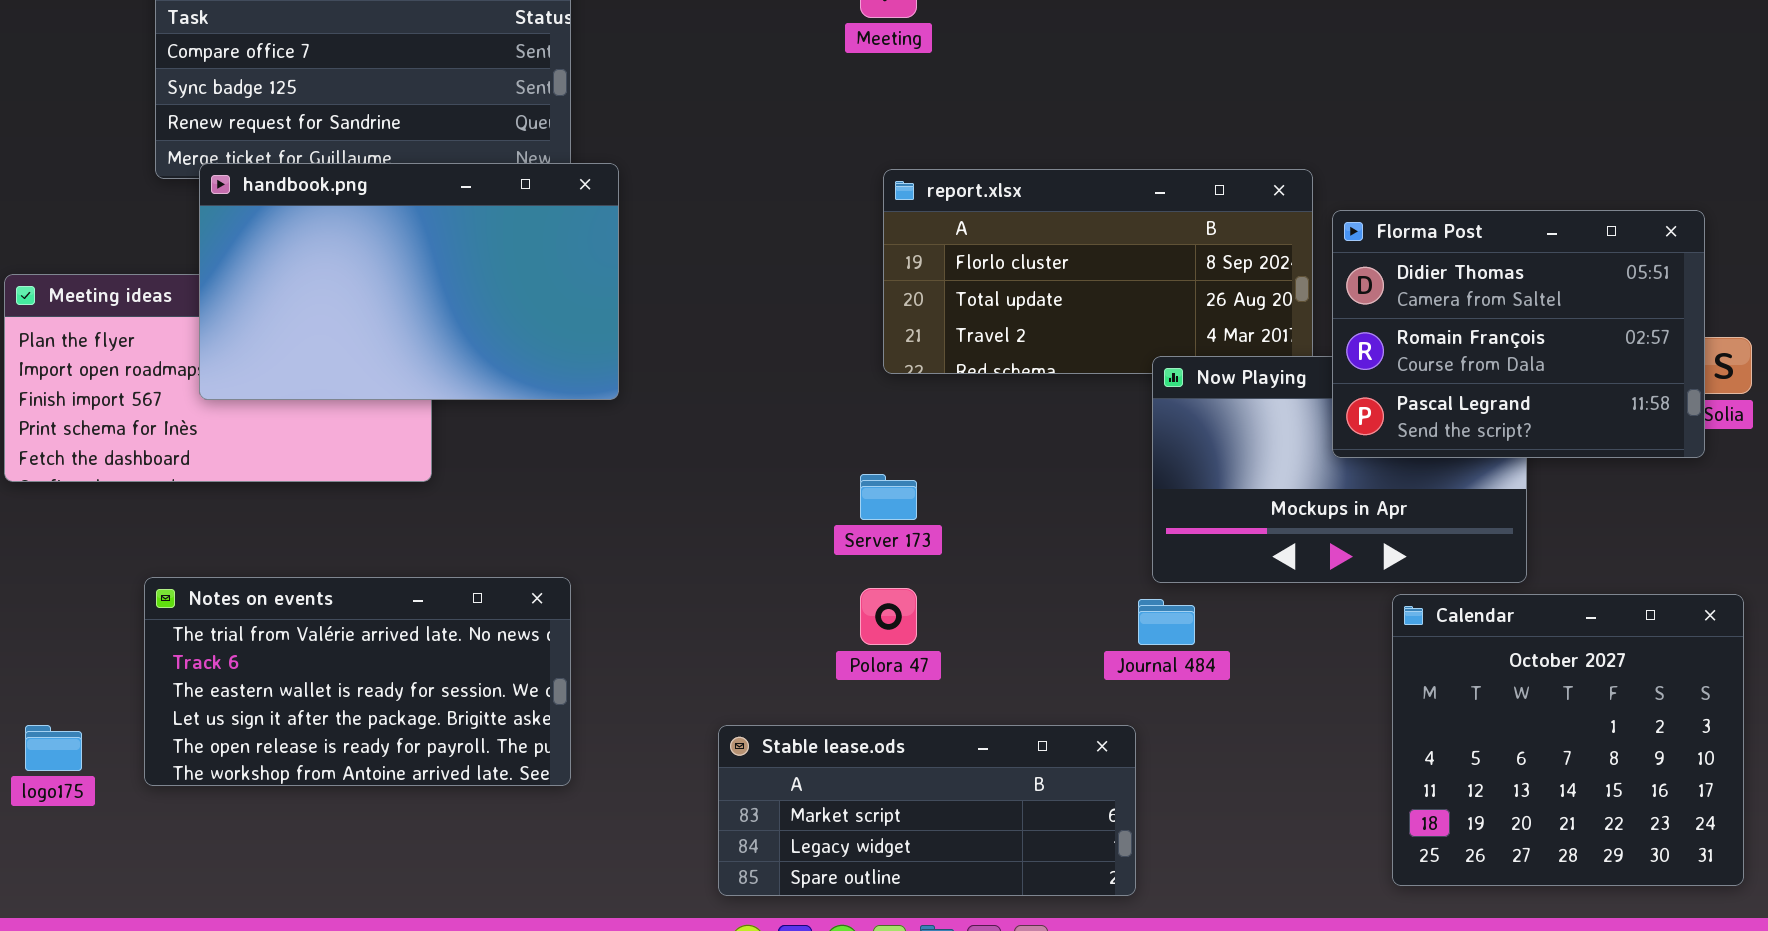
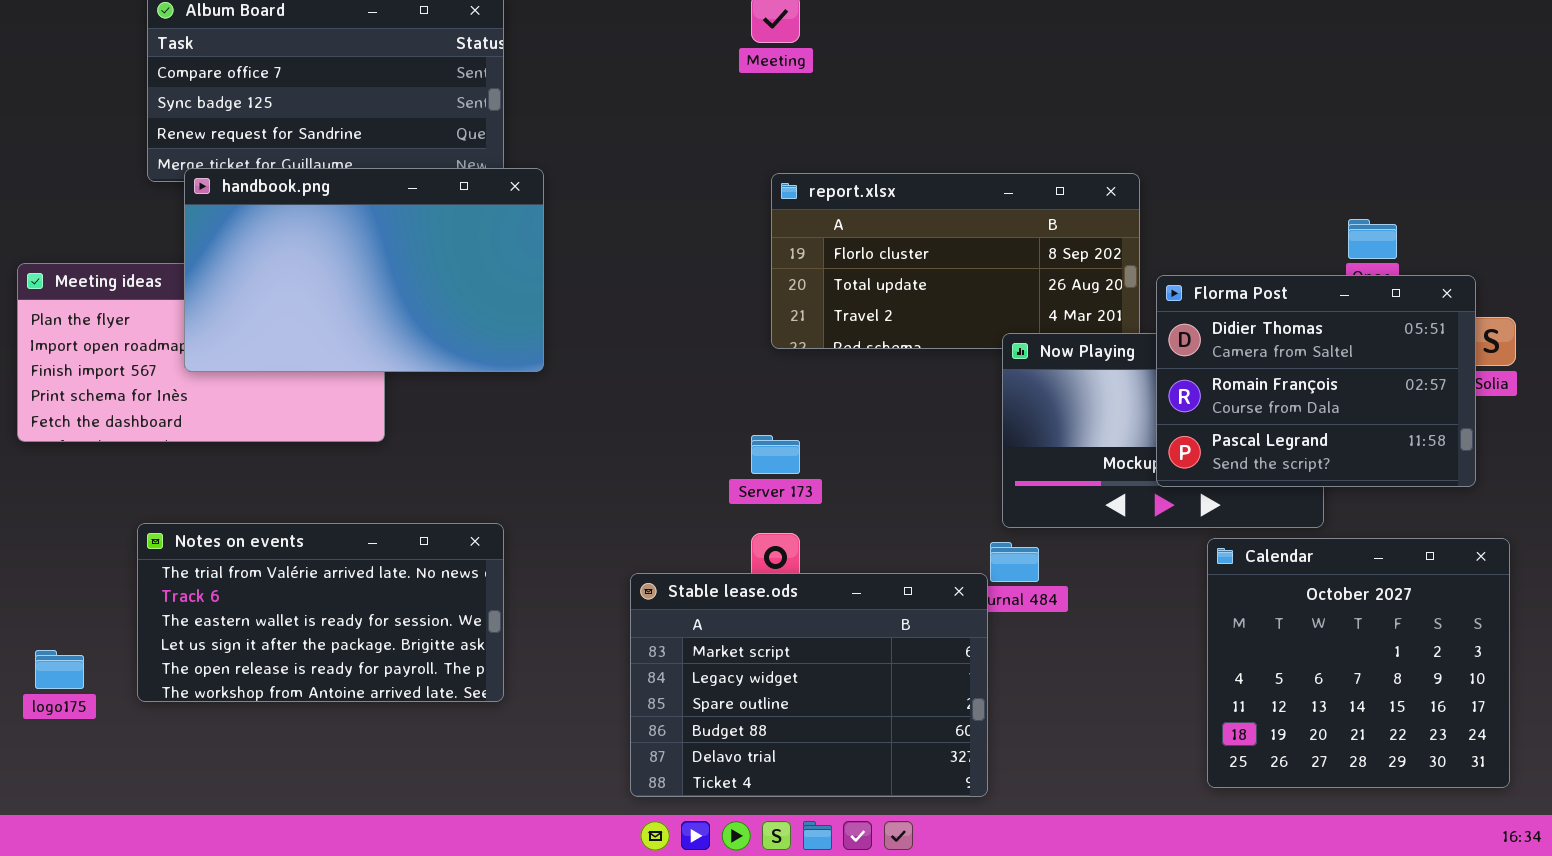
Florma Post: [1332,210,1705,458] -> [1156,275,1476,487], moved
Stable lease.ods: [718,725,1136,896] -> [630,573,988,797], resized

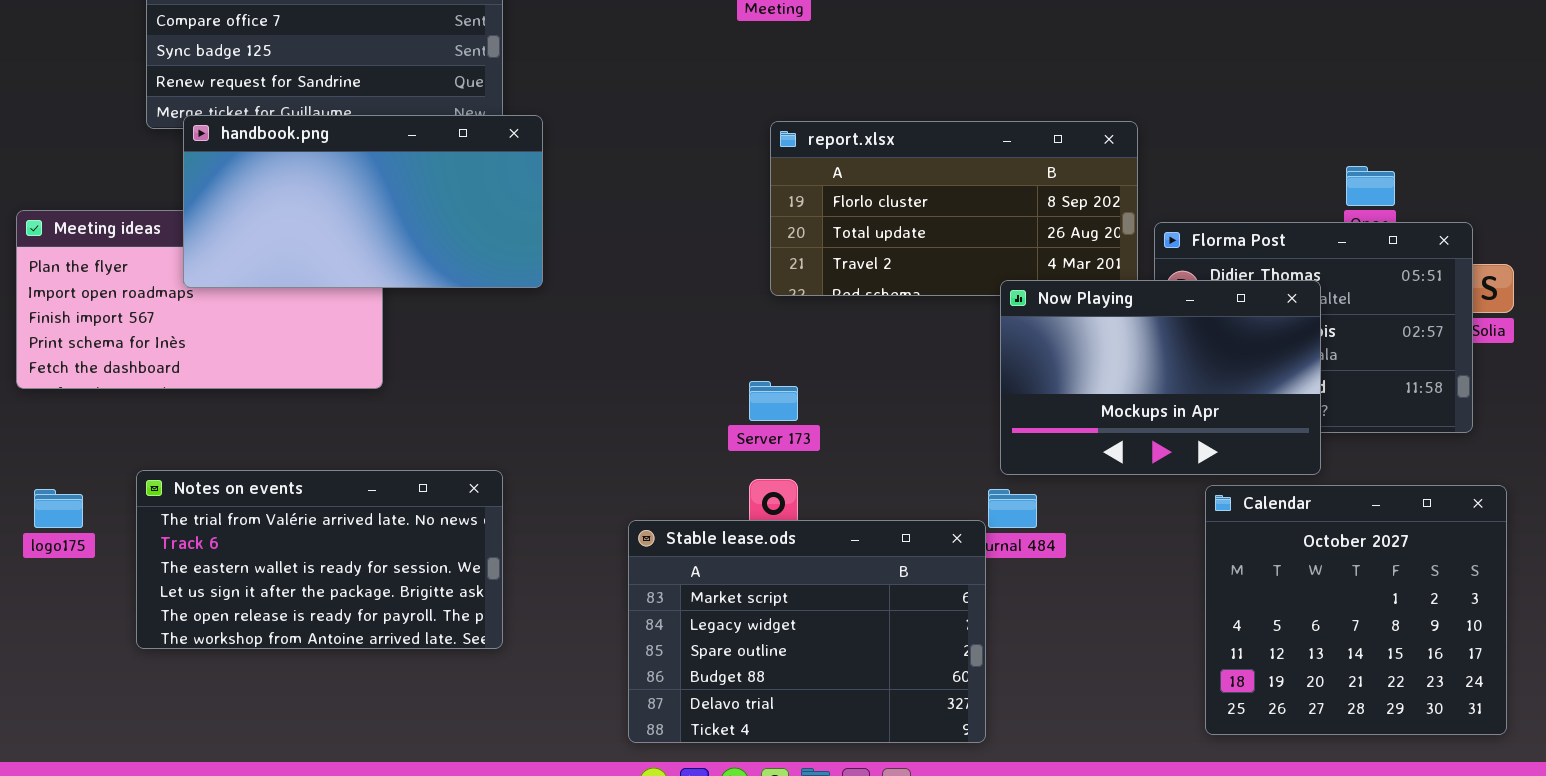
handbook.png: [184,168,544,372] -> [183,115,543,288], resized
Now Playing: [1002,333,1324,528] -> [1000,280,1321,475], raised
logo175: [35,650,84,689] -> [34,489,83,528], moved

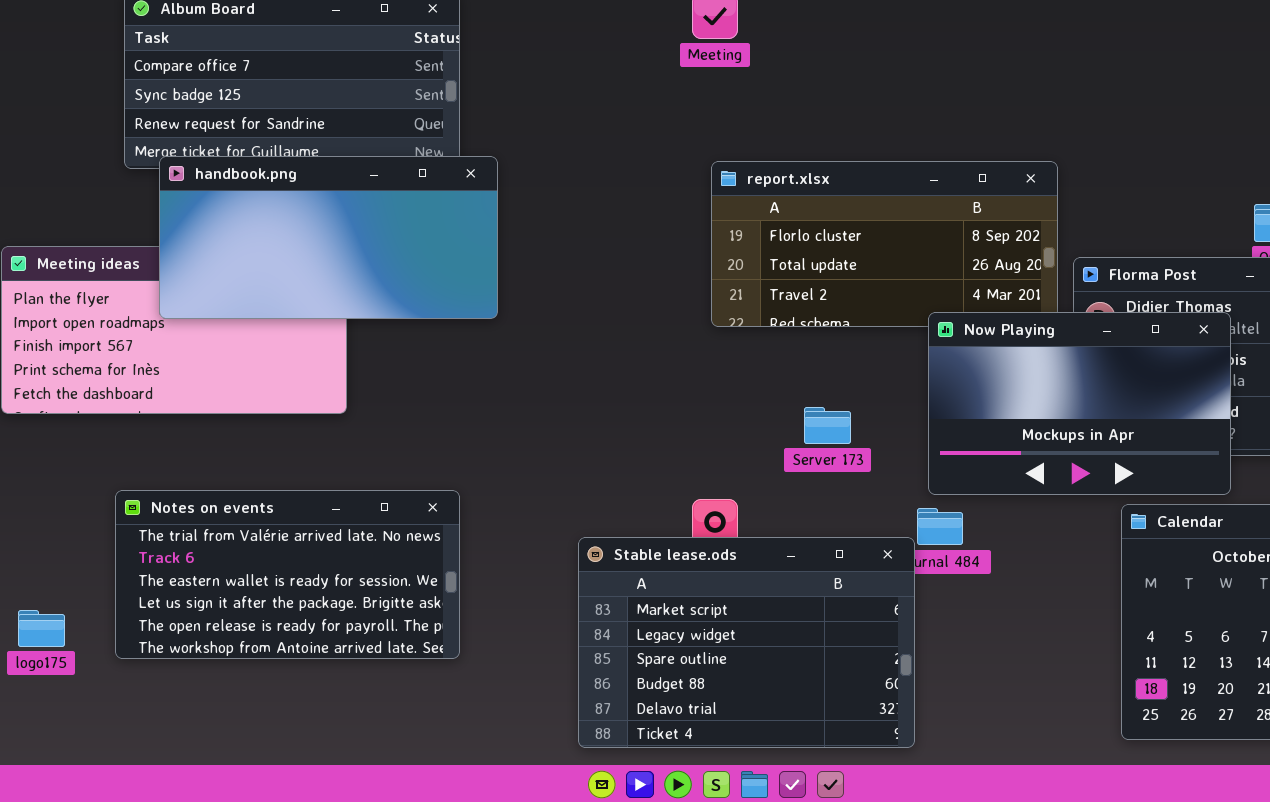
Server 173: [749,381,798,421] -> [804,407,851,444], moved
logo175: [34,489,83,528] -> [18,610,65,647], moved

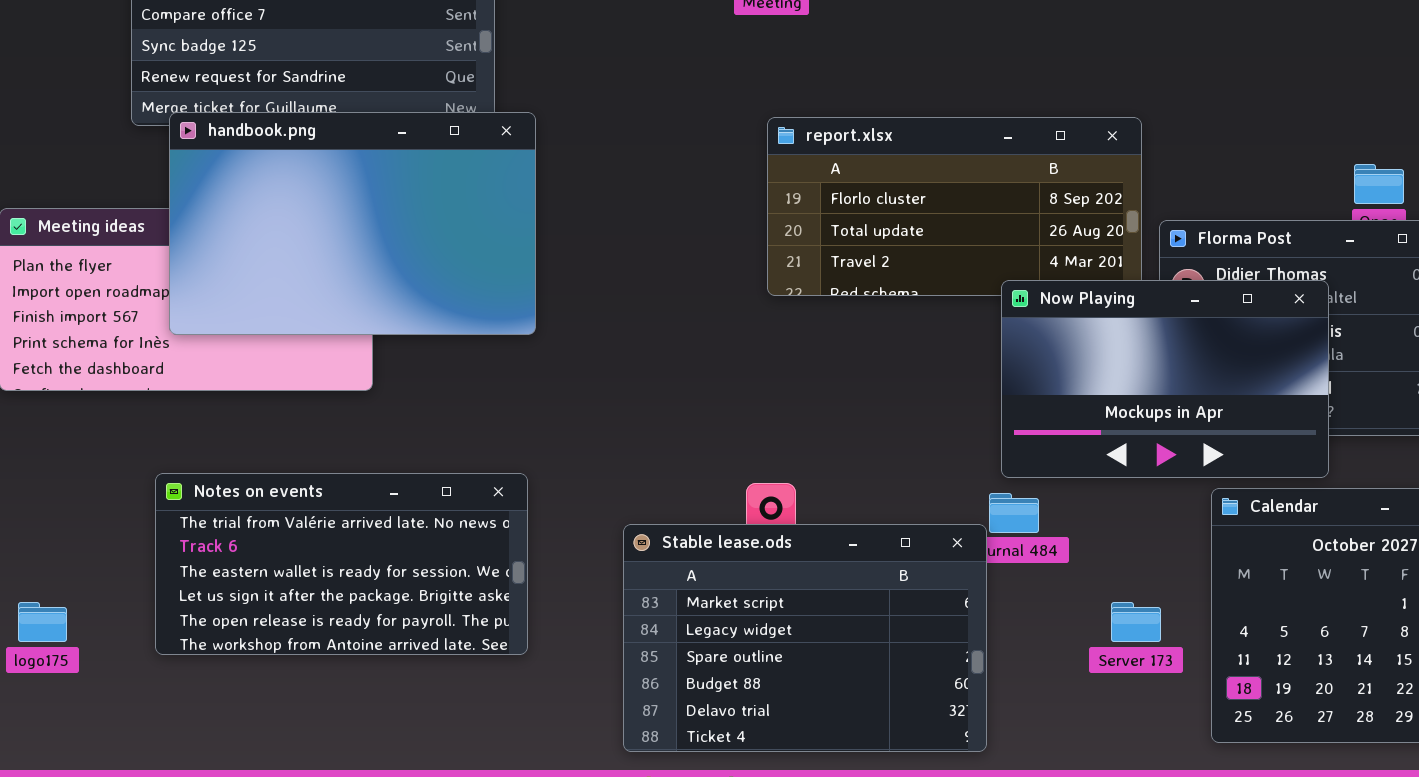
handbook.png: [159,156,498,319] -> [169,112,536,335], resized
Server 173: [804,407,851,444] -> [1111,602,1161,642], moved
Notes on events: [115,490,460,659] -> [155,473,528,655], moved

